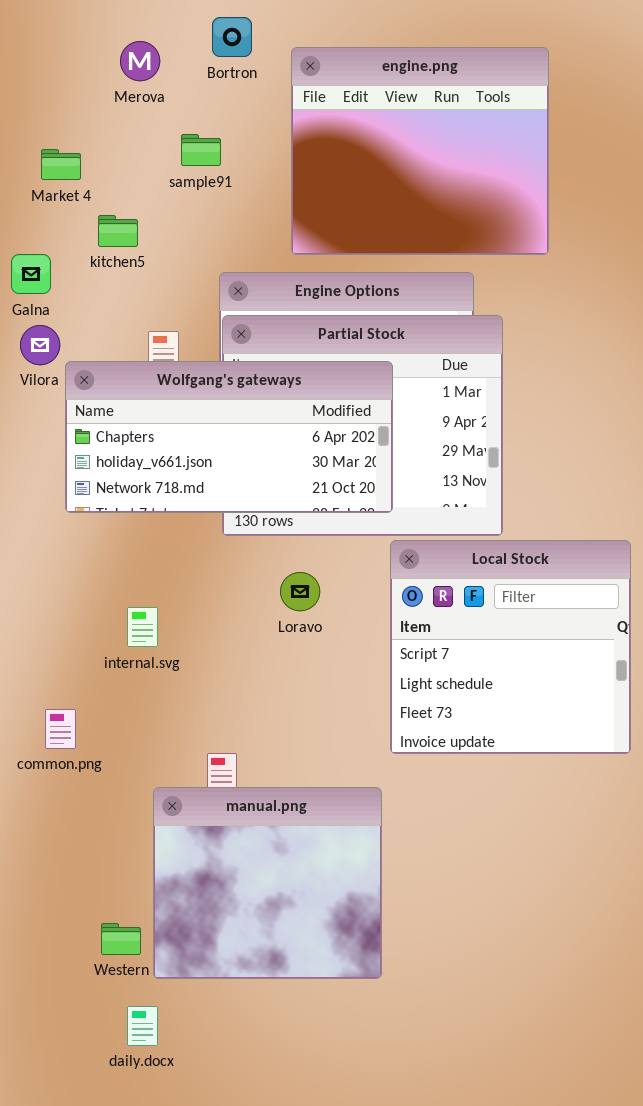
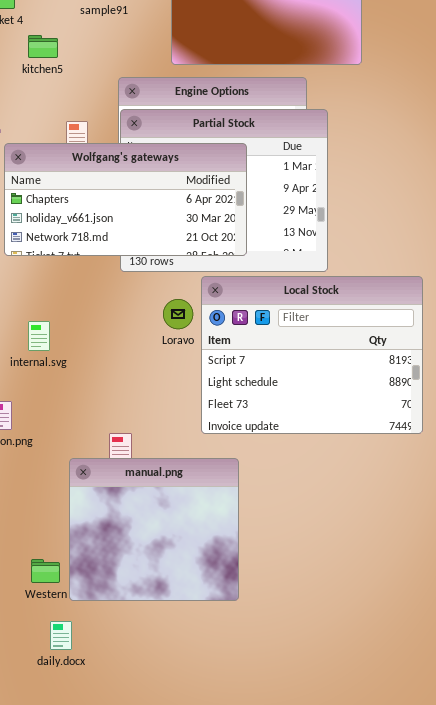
Local Stock: [390,540,631,754] -> [201,276,423,434], resized
internal.svg: [127,607,158,647] -> [28,321,50,351], moved

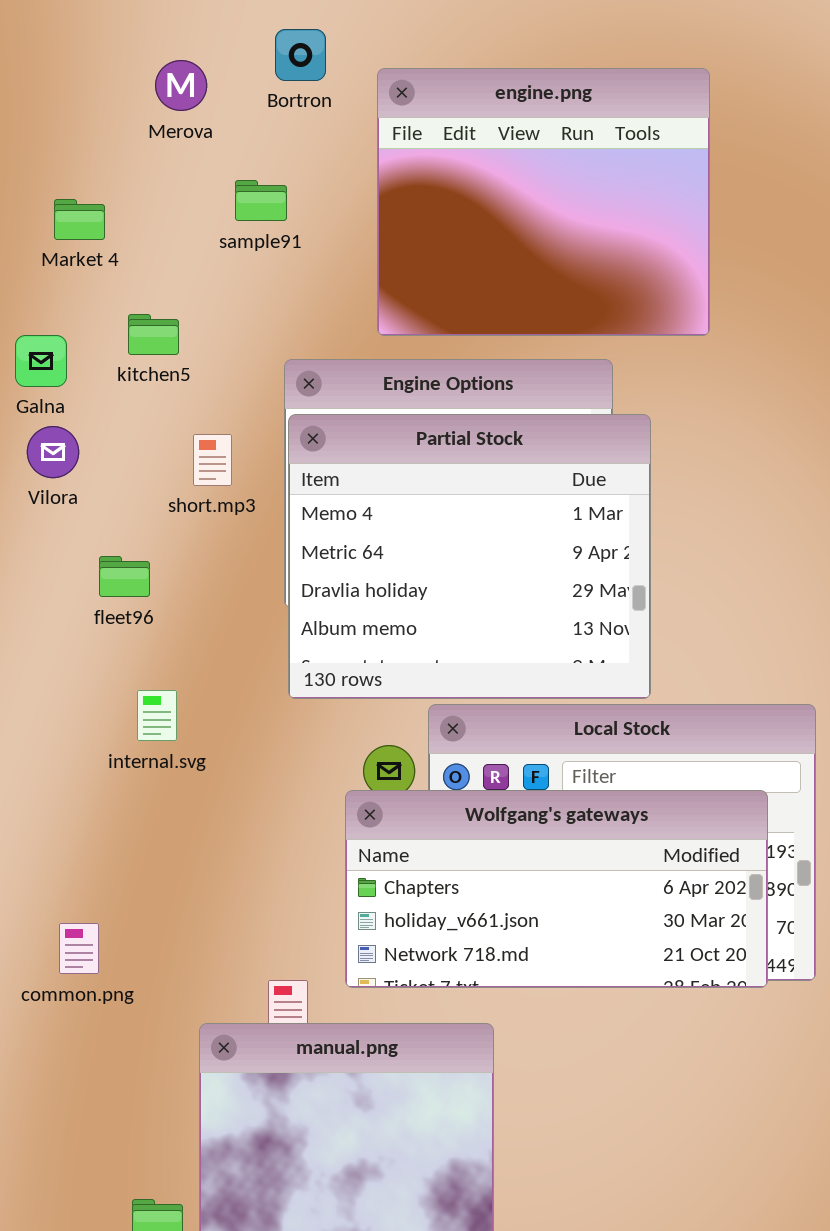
kitchen5: [28,35,58,58] -> [128,314,179,355], moved
Wolfgang's gateways: [4,143,247,256] -> [345,790,768,988], moved
internal.svg: [28,321,50,351] -> [137,690,177,741], moved

